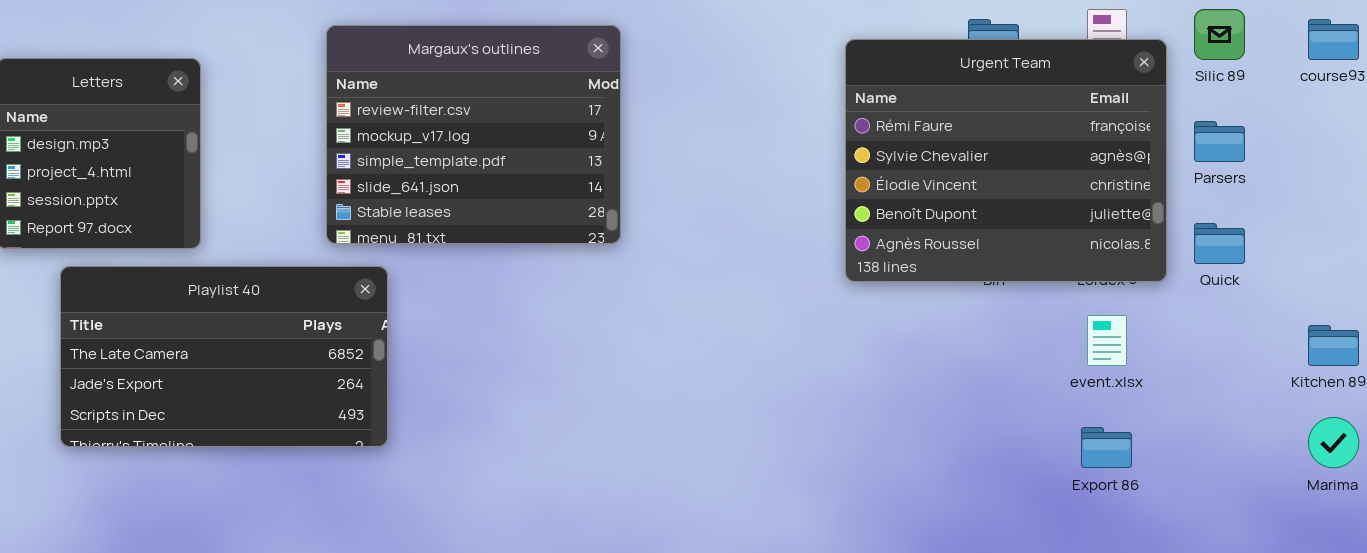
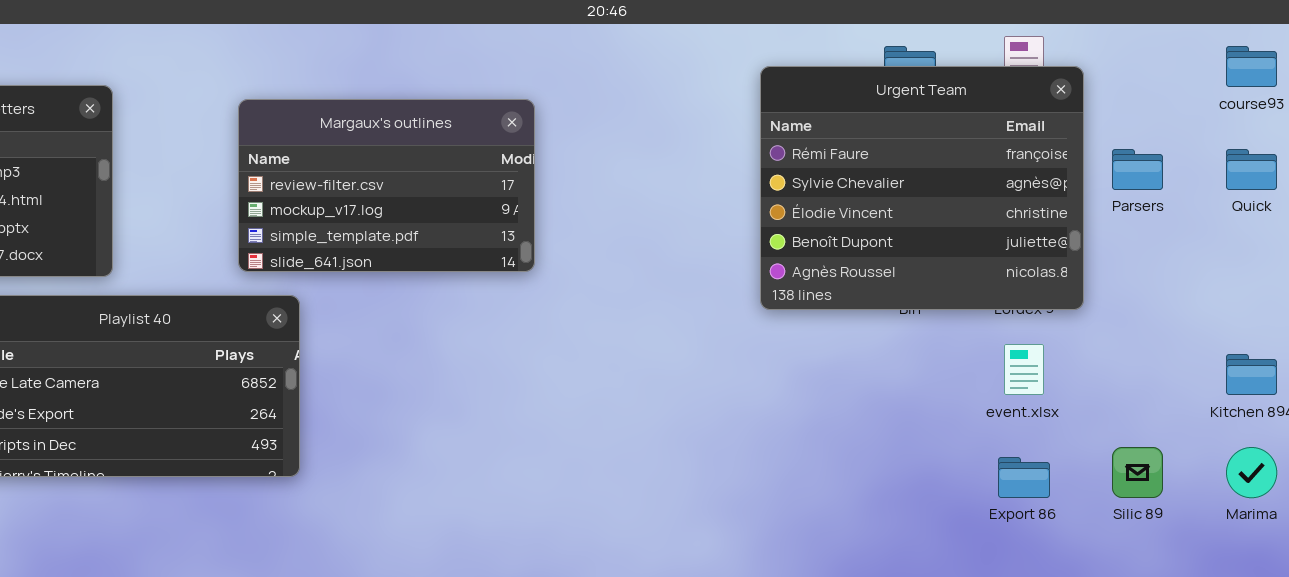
Silic 89: [1194,9,1245,60] -> [1112,447,1163,498], moved
Margaux's outlines: [326,25,621,244] -> [238,99,535,272], resized
Quick: [1194,223,1245,264] -> [1226,149,1277,190], moved

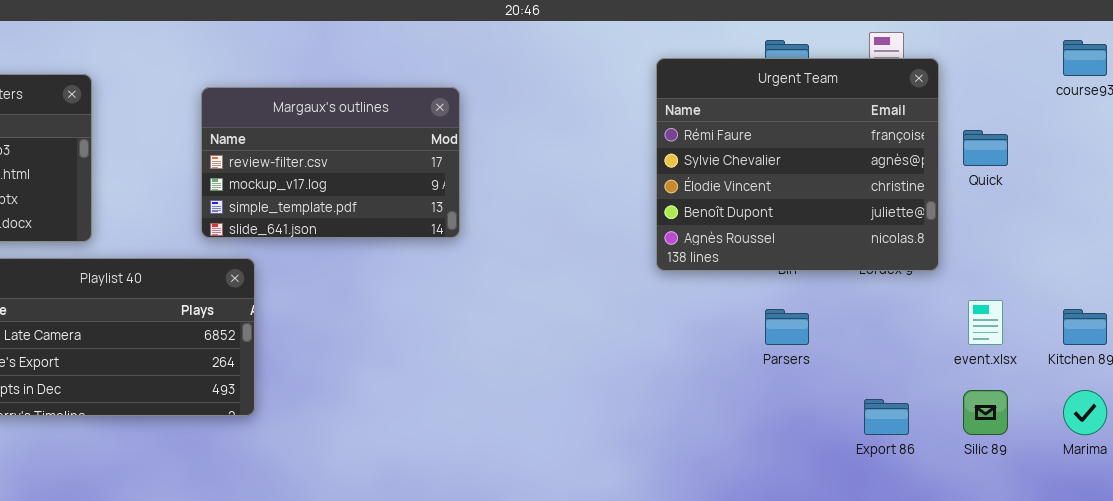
Parsers: [1112,149,1163,190] -> [765,309,809,345], moved
Quick: [1226,149,1277,190] -> [963,130,1008,166], moved
event.xlsx: [1004,344,1044,395] -> [968,300,1003,345], moved

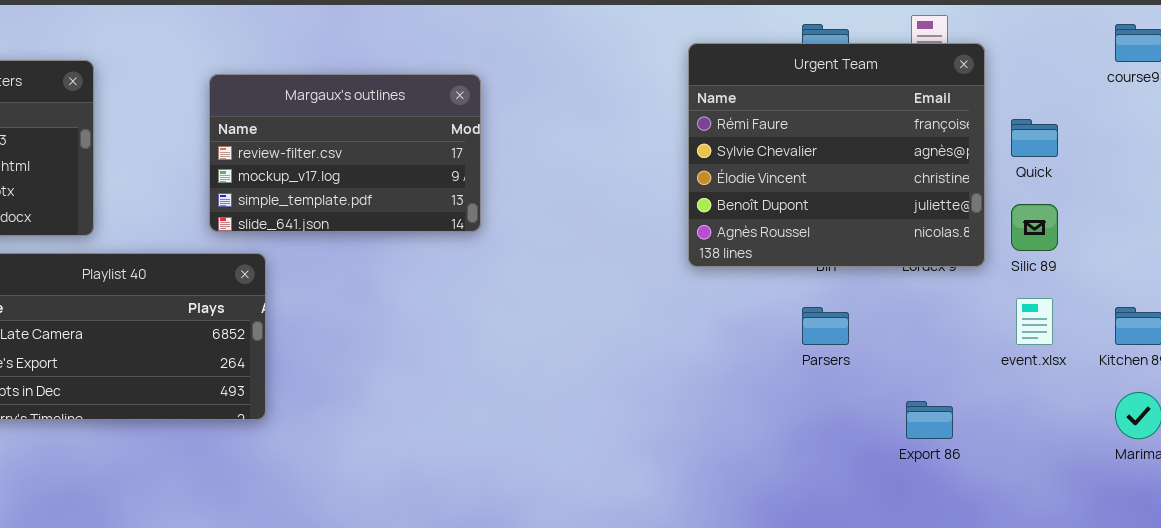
Silic 89: [963,390,1008,435] -> [1011,204,1058,251], moved

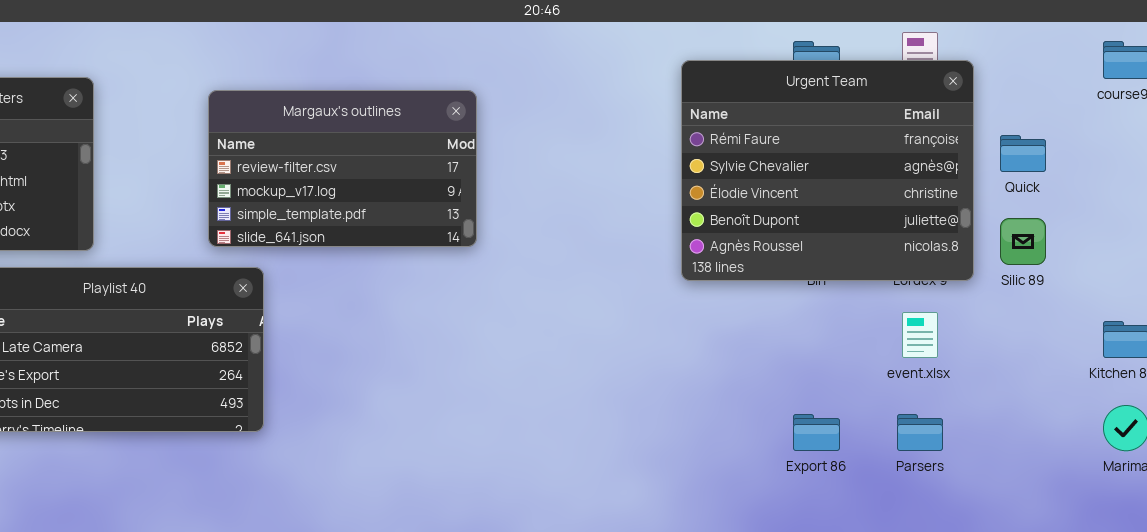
event.xlsx: [1016,298,1053,345] -> [902,312,938,358], moved
Parsers: [802,307,849,345] -> [897,414,943,451], moved
Export 86: [906,401,953,439] -> [793,414,840,451], moved

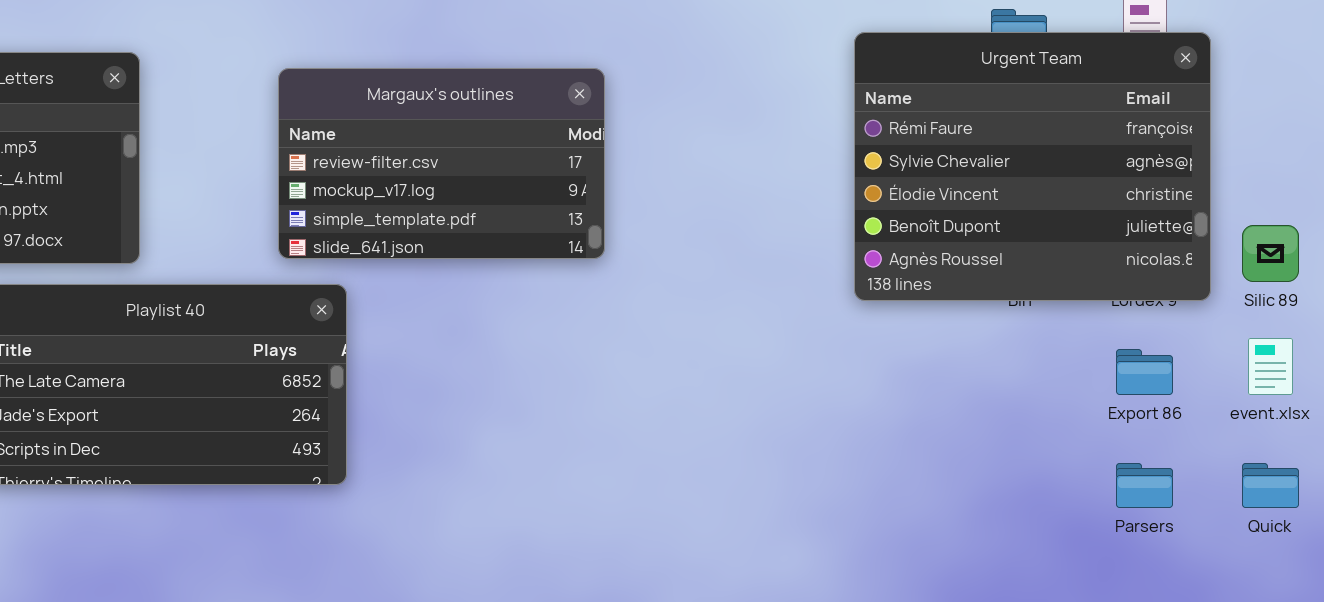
Quick: [1000,135,1046,172] -> [1242,463,1299,508], moved
event.xlsx: [902,312,938,358] -> [1248,338,1293,395], moved
Export 86: [793,414,840,451] -> [1116,349,1173,395], moved

